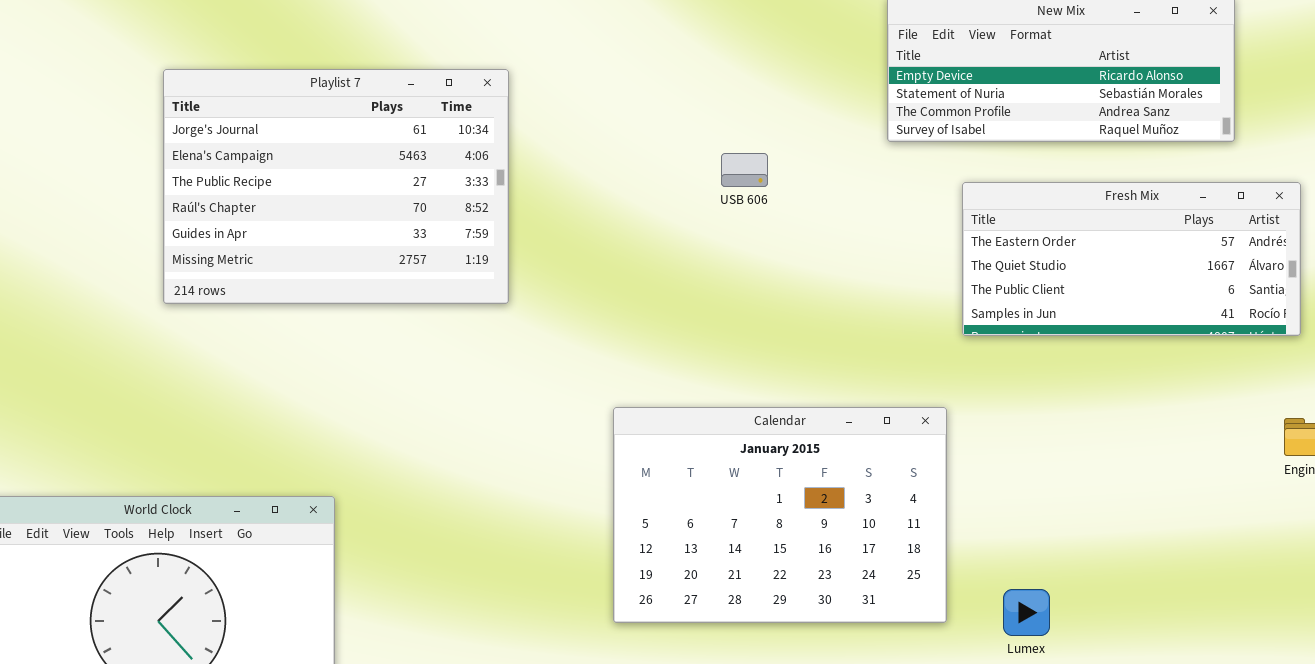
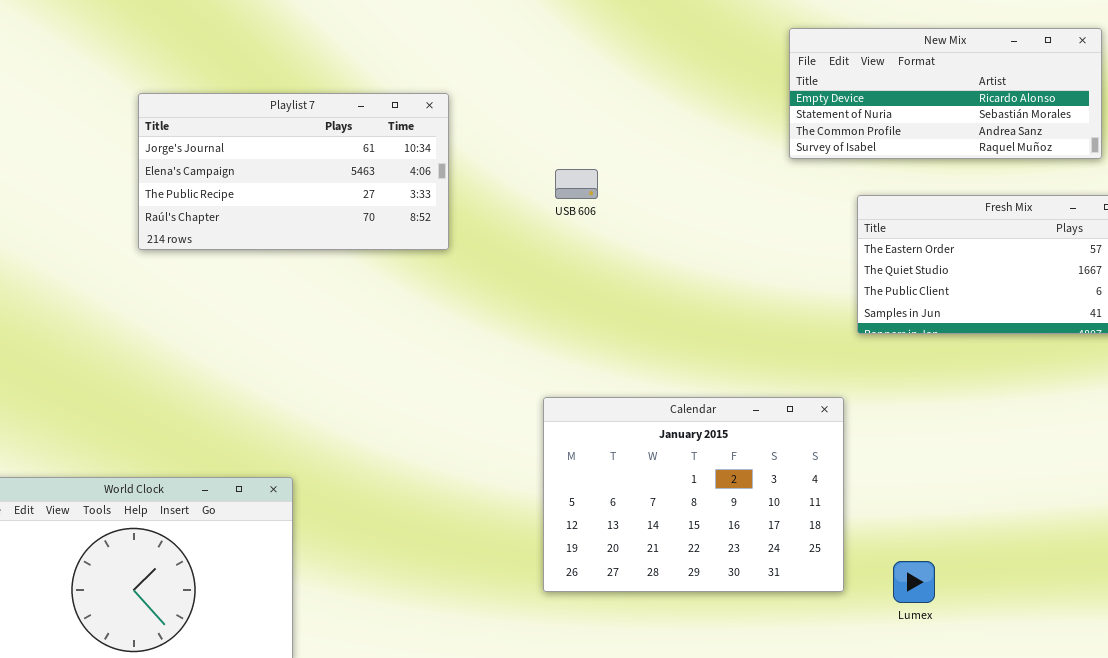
Playlist 7: [163,69,509,304] -> [138,93,449,250], resized
USB 606: [721,153,768,187] -> [555,169,598,199], moved

